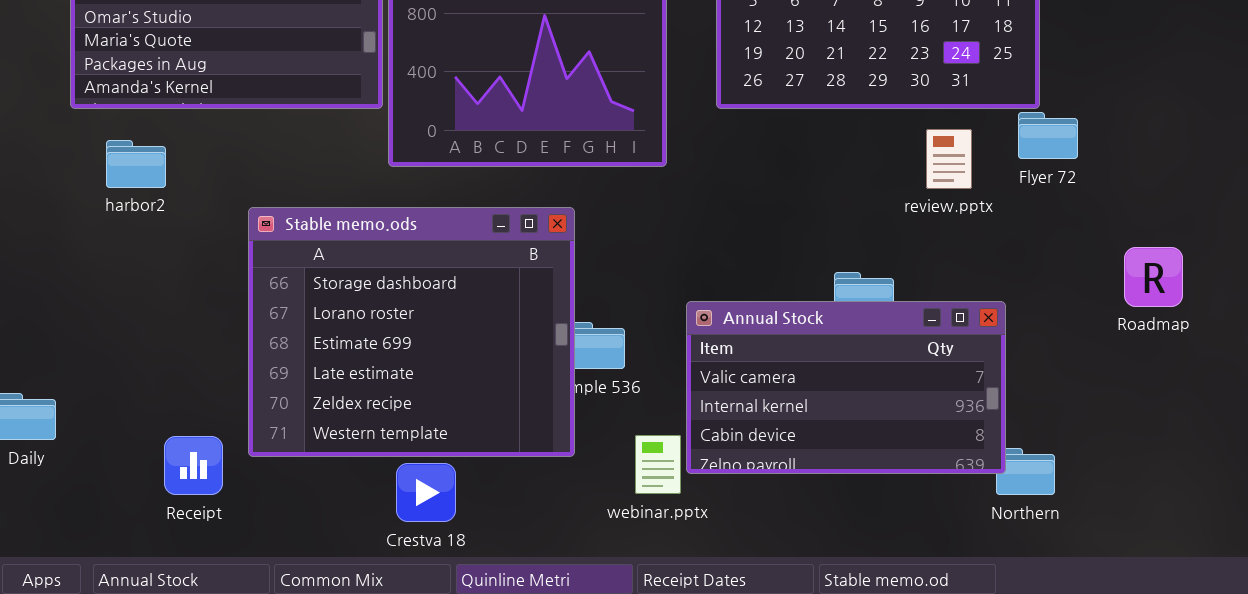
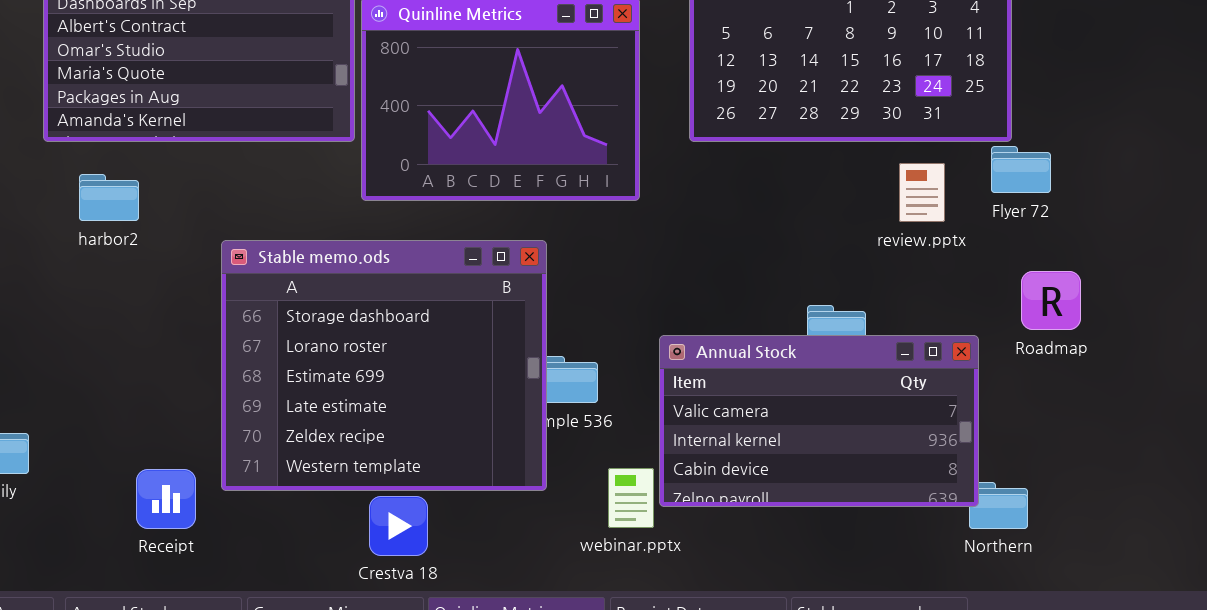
Roadmap: [1124,247,1183,307] -> [1021,271,1081,330], moved

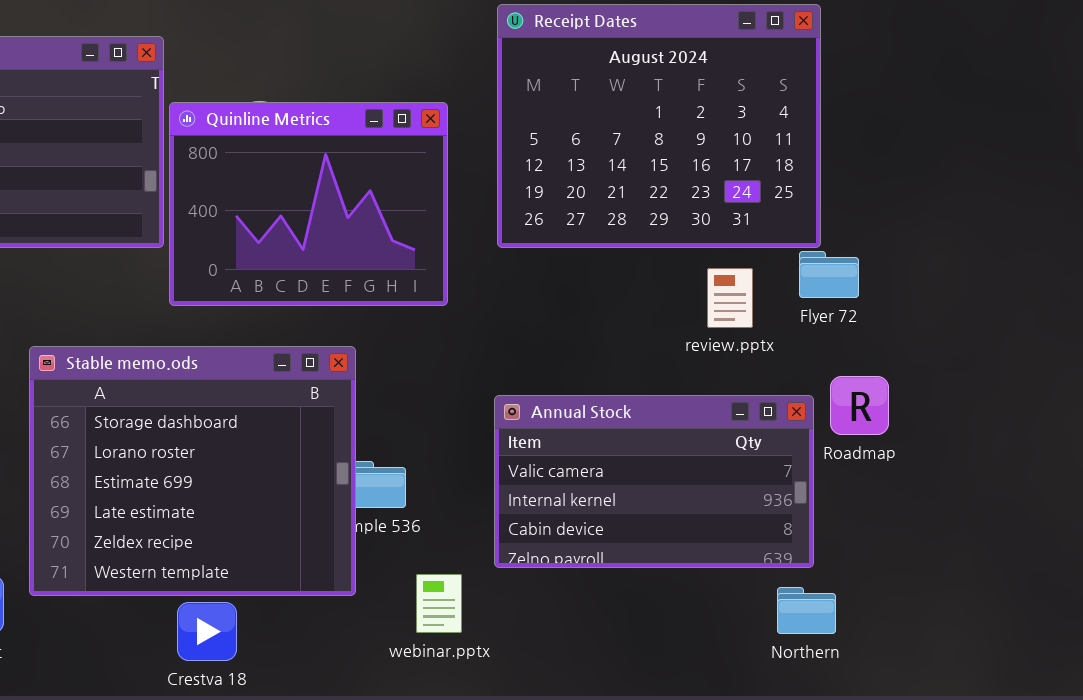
Annual Stock: [659,335,979,507] -> [494,395,814,568], moved

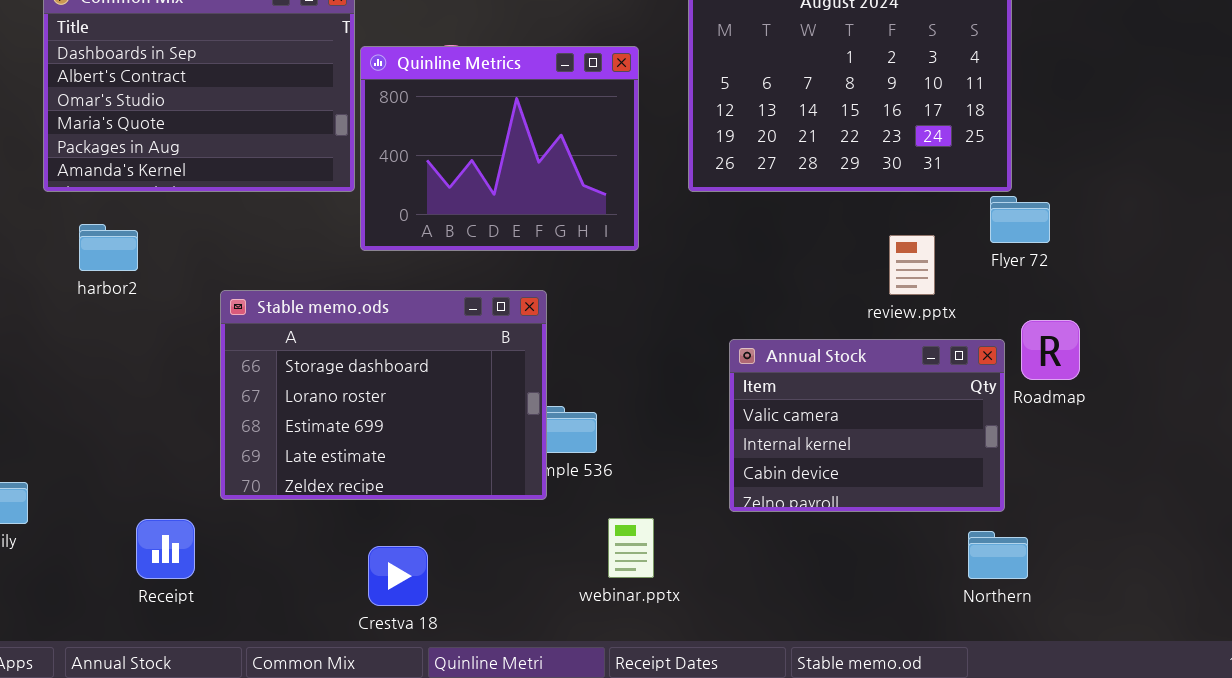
review.pptx: [707,268,753,328] -> [889,235,935,295], moved
Stable memo.ods: [29,346,356,596] -> [220,290,547,500], resized
Annual Stock: [494,395,814,568] -> [729,339,1005,512], resized

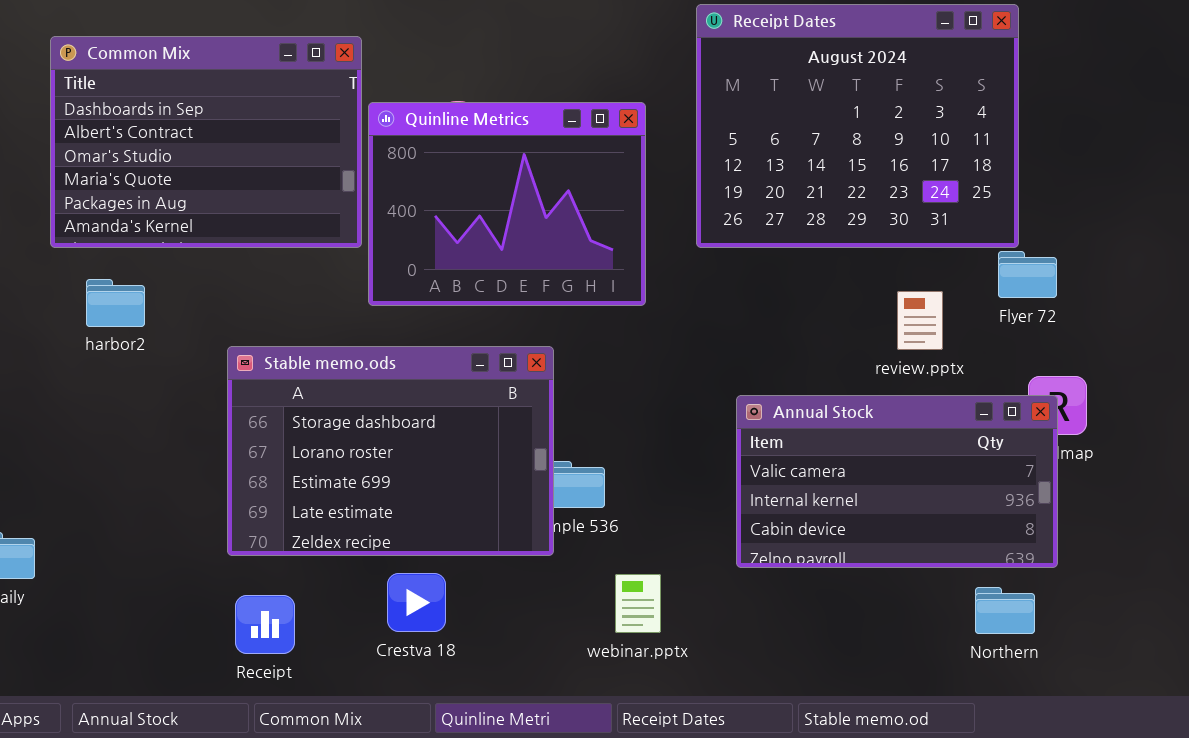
Annual Stock: [729,339,1005,512] -> [736,395,1058,568], resized
Receipt: [136,519,195,579] -> [235,595,295,654], moved
Crestva 18: [368,546,428,606] -> [387,573,446,632], moved

